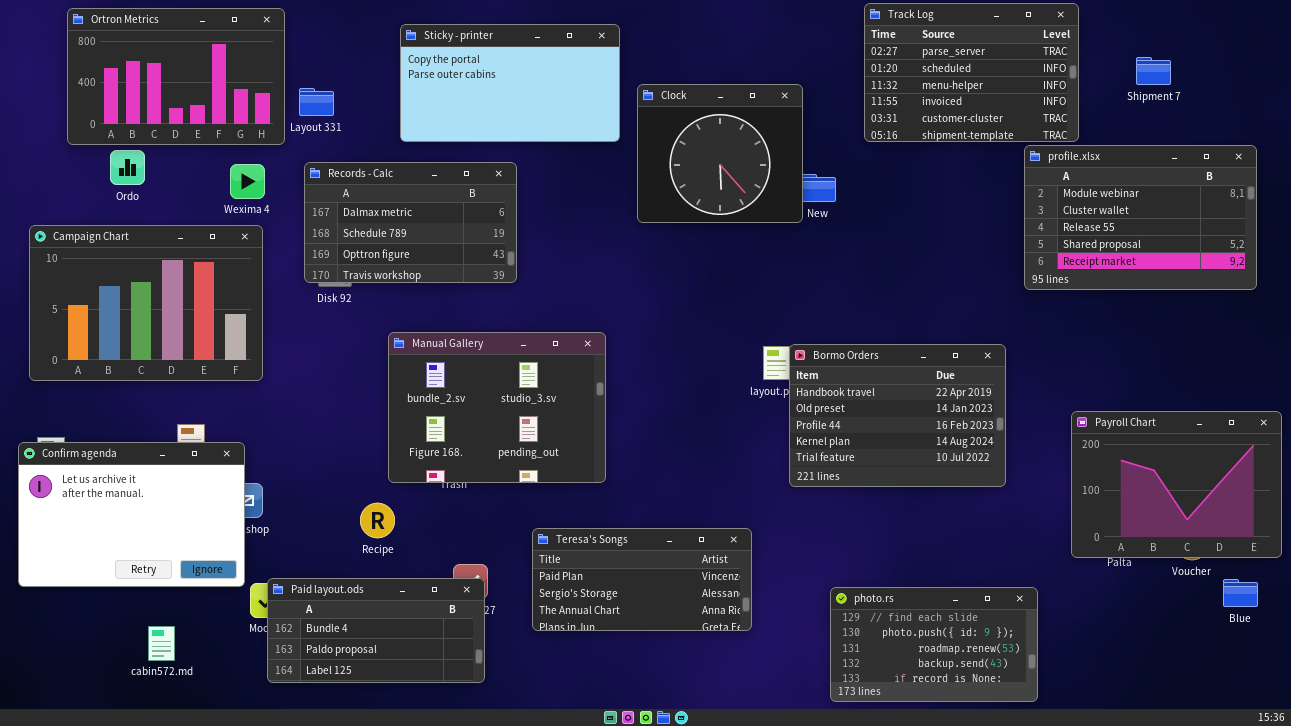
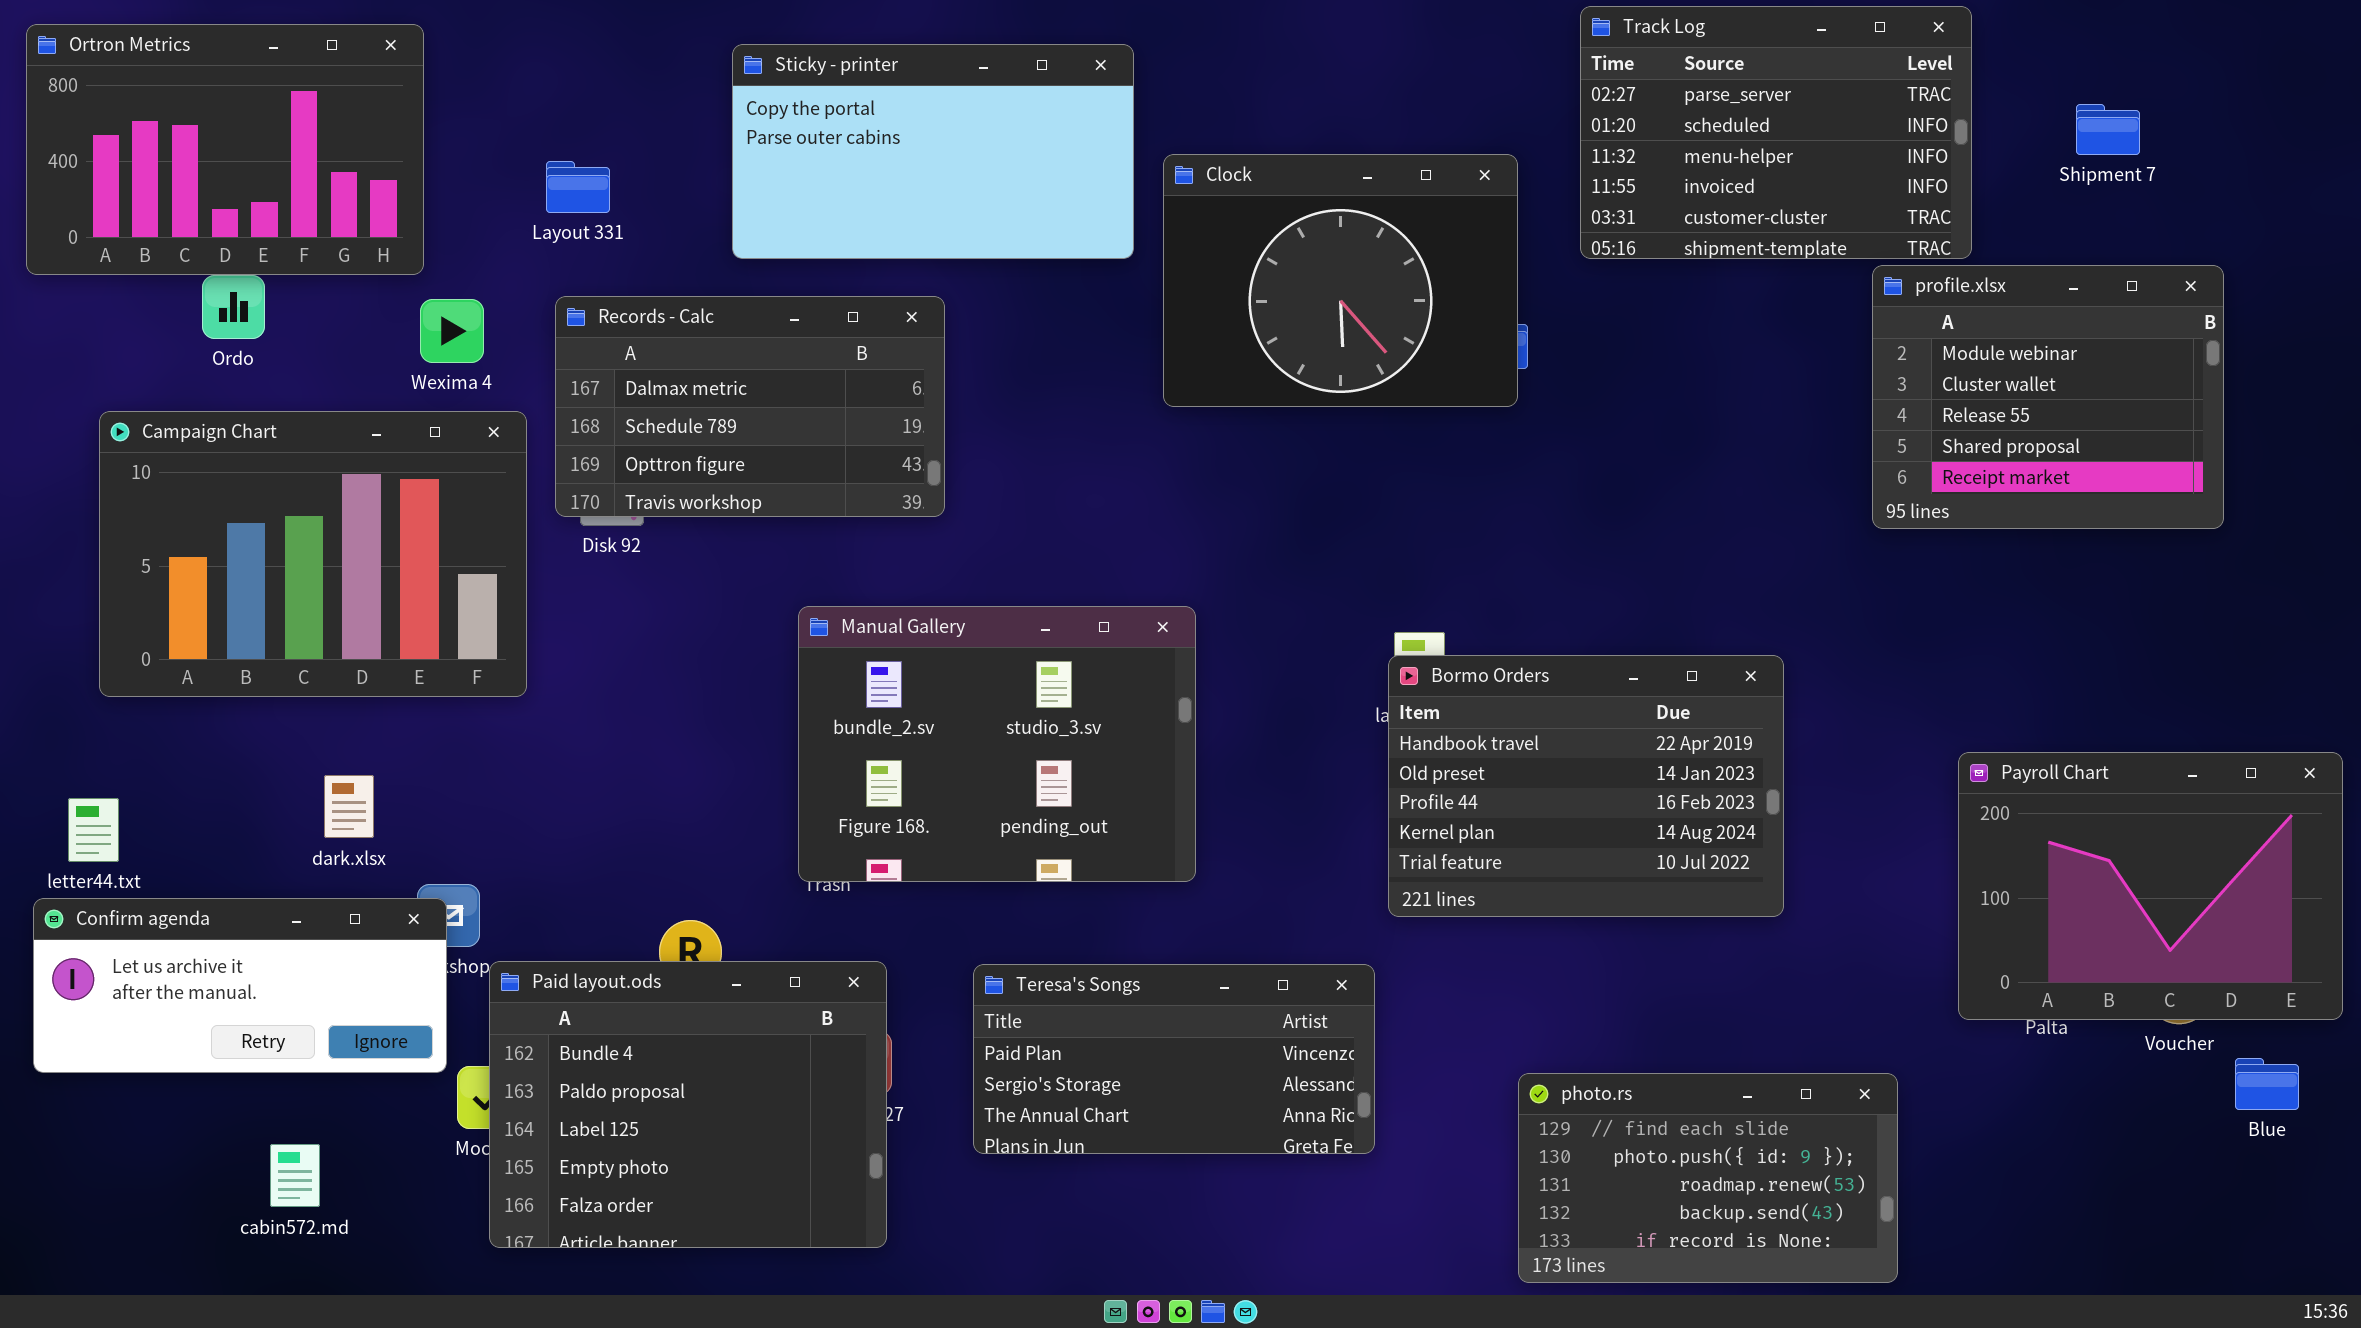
Ortron Metrics: [67,8,285,145] -> [26,24,424,275], moved
Clock: [637,84,803,223] -> [1163,154,1518,407], resized
profile.xlsx: [1024,145,1257,290] -> [1872,265,2224,529], resized
Campaign Chart: [29,225,263,381] -> [99,411,527,697], moved
Manual Gallery: [388,332,606,483] -> [798,606,1196,882], moved
Bormo Orders: [789,344,1006,487] -> [1388,655,1784,917], moved
Confirm agenda: [18,442,245,587] -> [33,898,447,1073], resized
Paid layout.ods: [267,578,485,683] -> [489,961,887,1248], resized

